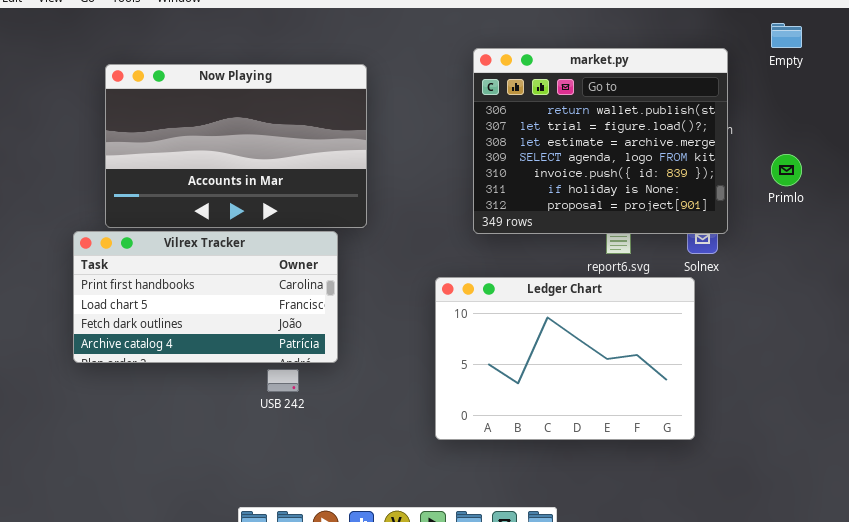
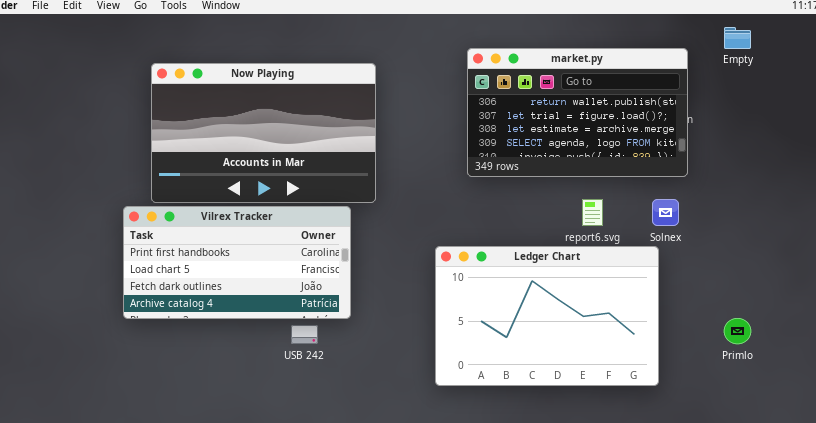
market.py: [473,48,728,234] -> [467,48,688,177], resized
Primlo: [771,154,802,186] -> [724,318,751,344], moved

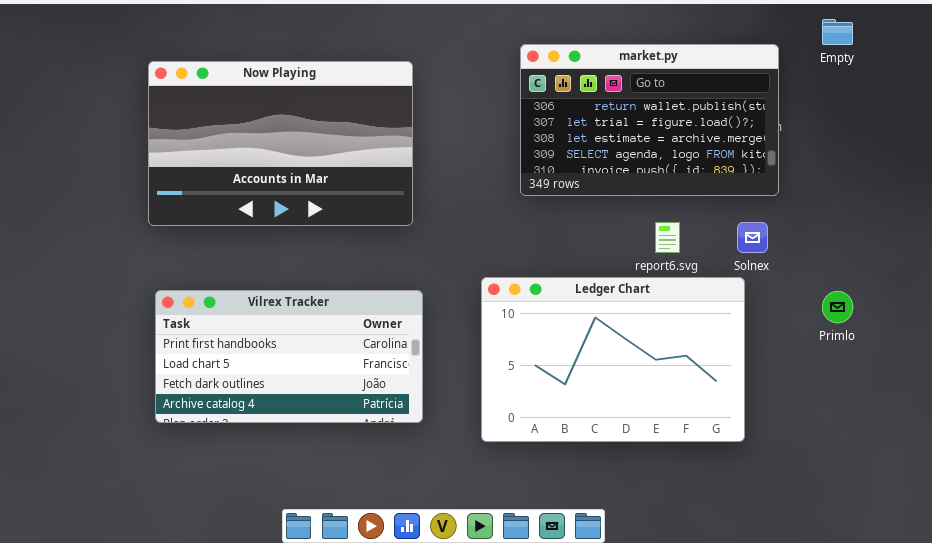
Vilrex Tracker: [123,206,351,319] -> [155,290,423,423], moved
Primlo: [724,318,751,344] -> [822,291,853,323], moved

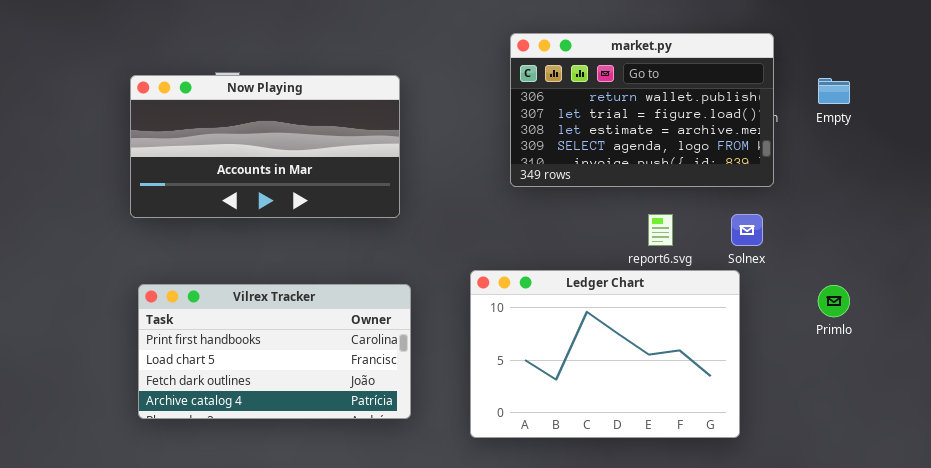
Empty: [822,19,853,45] -> [818,78,850,104], moved
Now Playing: [148,61,413,226] -> [130,75,400,218], resized

